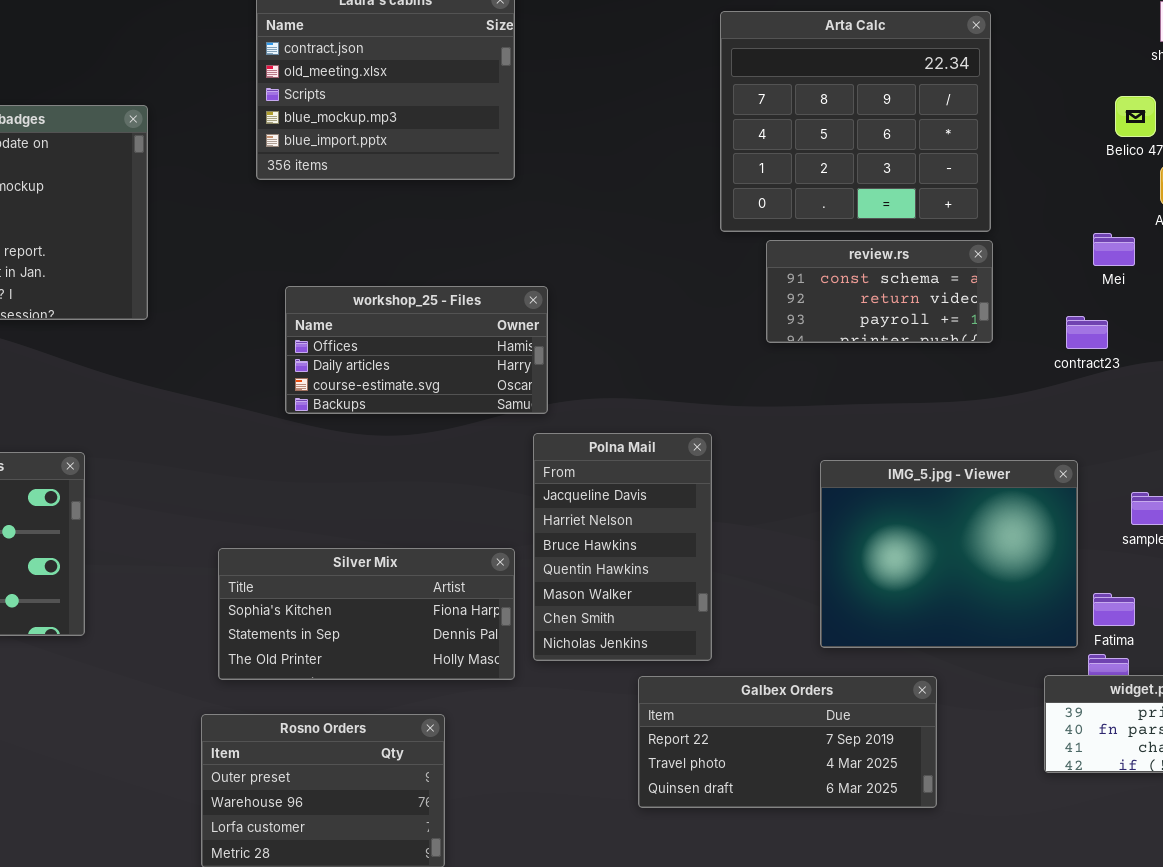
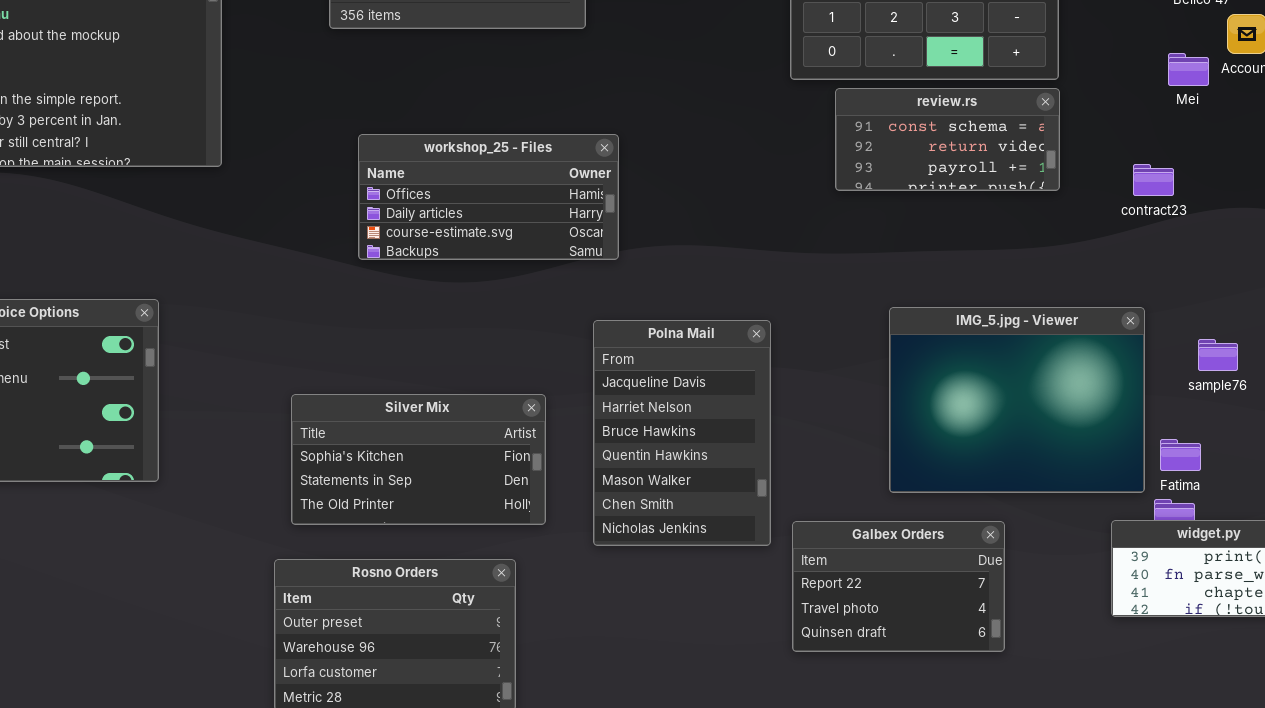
Mei: [1093,233,1135,266] -> [1168,53,1209,86], moved
Polna Mail: [533,433,712,661] -> [593,320,771,546], moved
Silver Mix: [218,548,515,680] -> [291,394,546,525], resized
Galbex Orders: [638,676,937,808] -> [792,521,1005,652], resized

